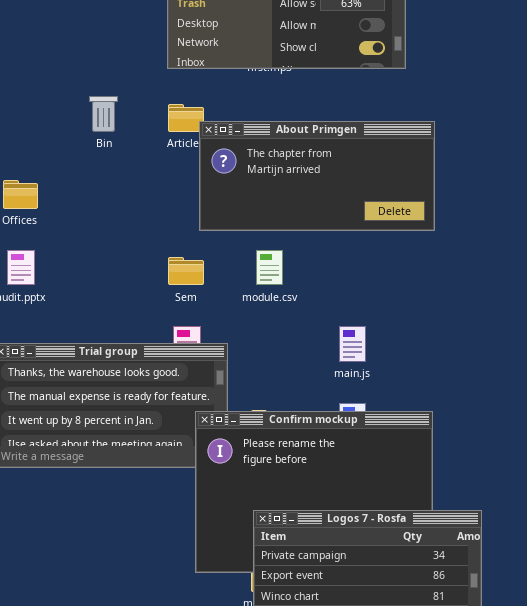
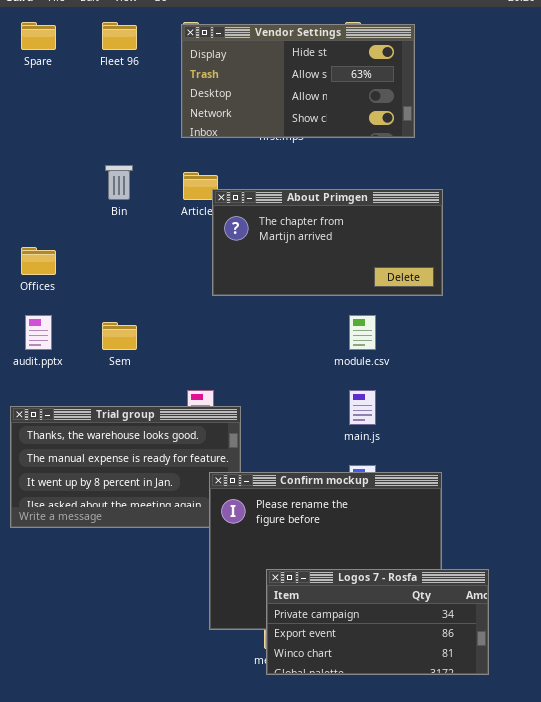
module.csv: [256,250,283,285] -> [349,315,376,350], moved
Sem: [168,257,204,285] -> [102,322,137,350], moved

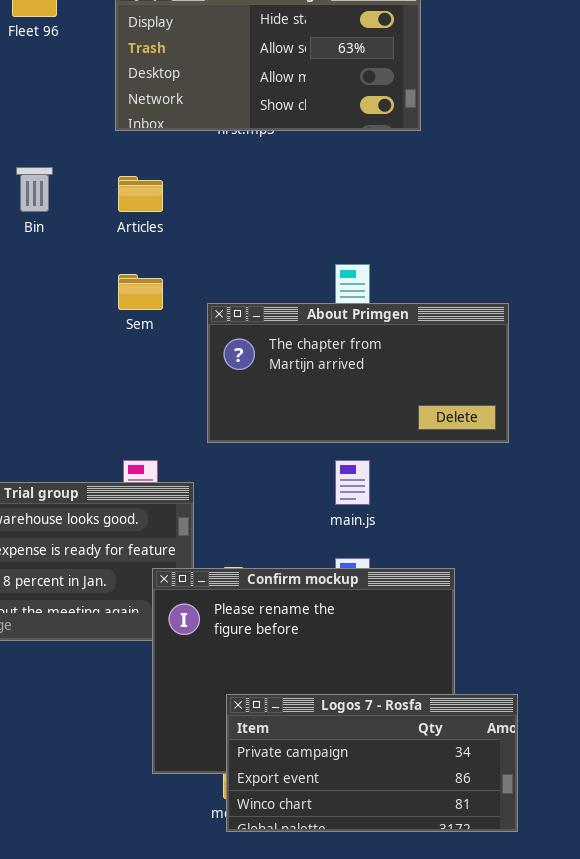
About Primgen: [212,189,443,296] -> [207,303,509,443], moved
Sem: [102,322,137,350] -> [118,274,163,310], moved

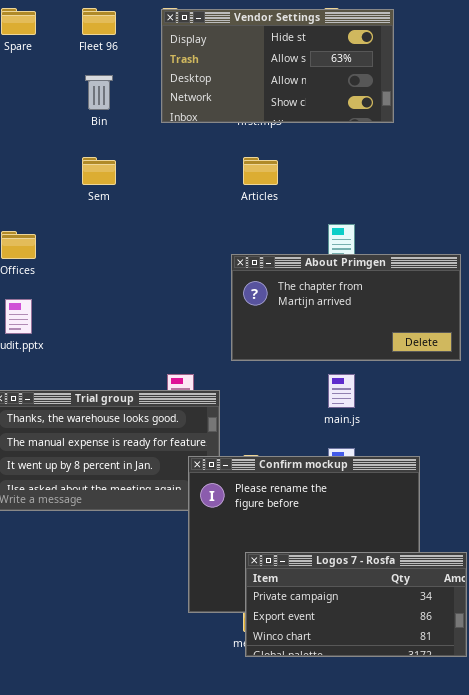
Bin: [16,167,53,212] -> [85,75,113,110], moved
Articles: [118,176,163,212] -> [243,157,278,185], moved
Sem: [118,274,163,310] -> [82,157,116,185], moved

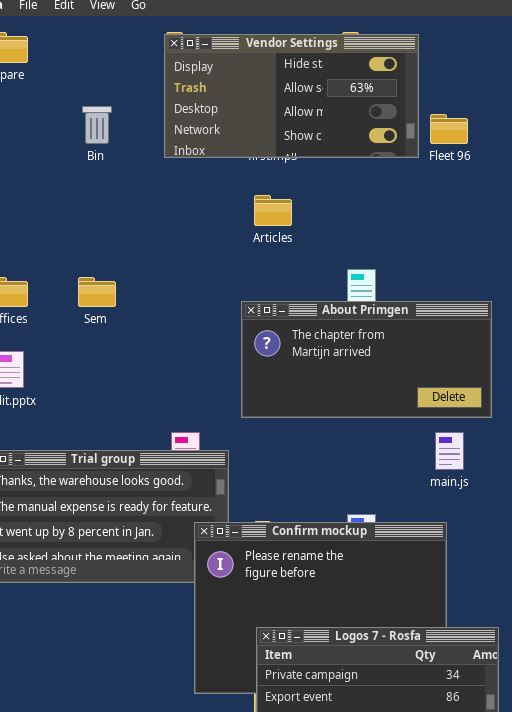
Fleet 96: [82,8,116,35] -> [430,114,468,144], moved
Sem: [82,157,116,185] -> [78,277,116,307], moved
main.js: [328,374,355,408] -> [435,432,464,470], moved

